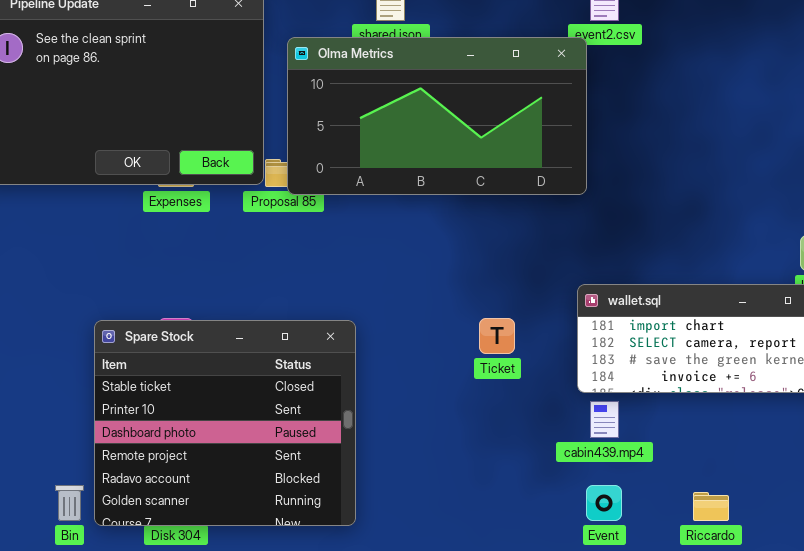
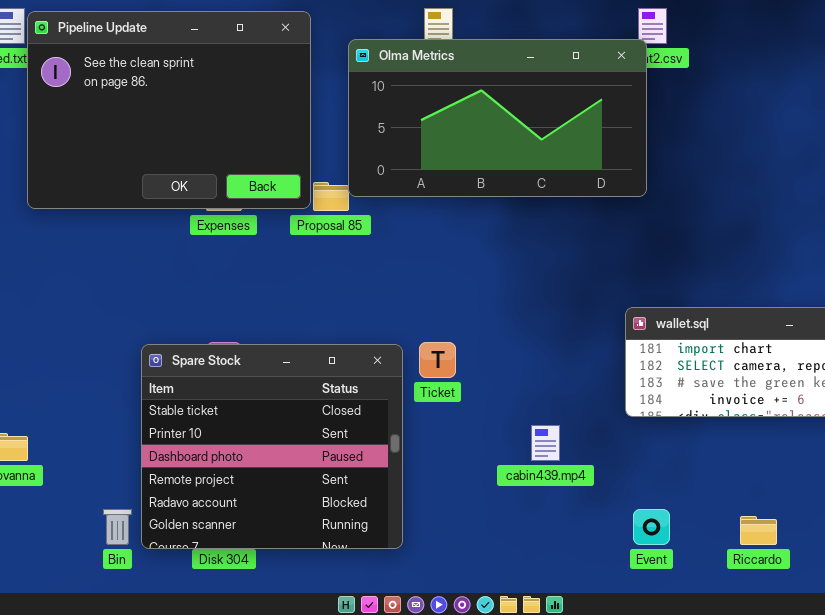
Olma Metrics: [287,37,587,195] -> [348,39,647,197], moved
Ticket: [479,318,515,354] -> [419,342,456,378], moved
cabin439.mp4: [590,401,619,438] -> [531,425,560,461], moved

